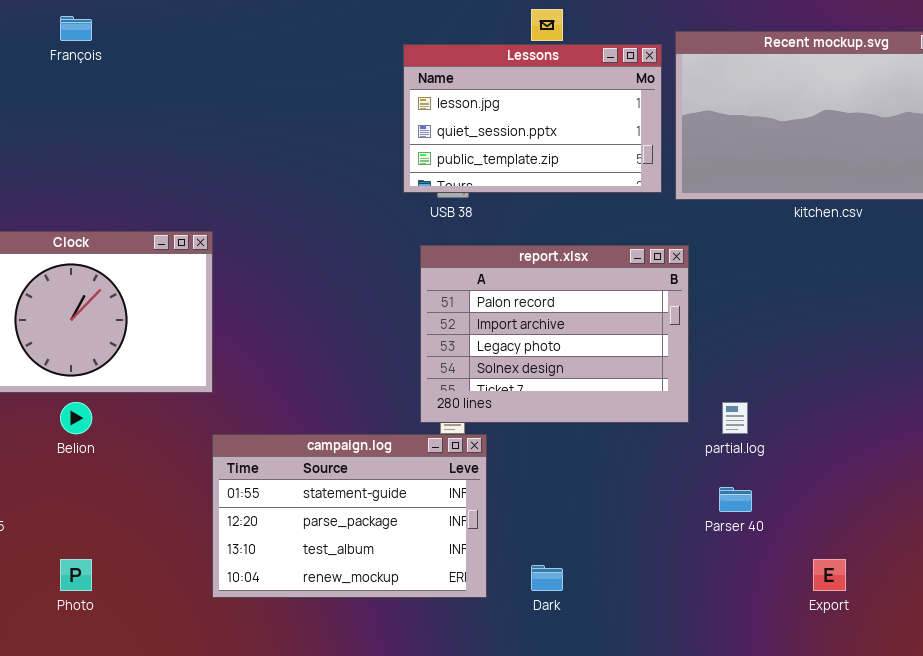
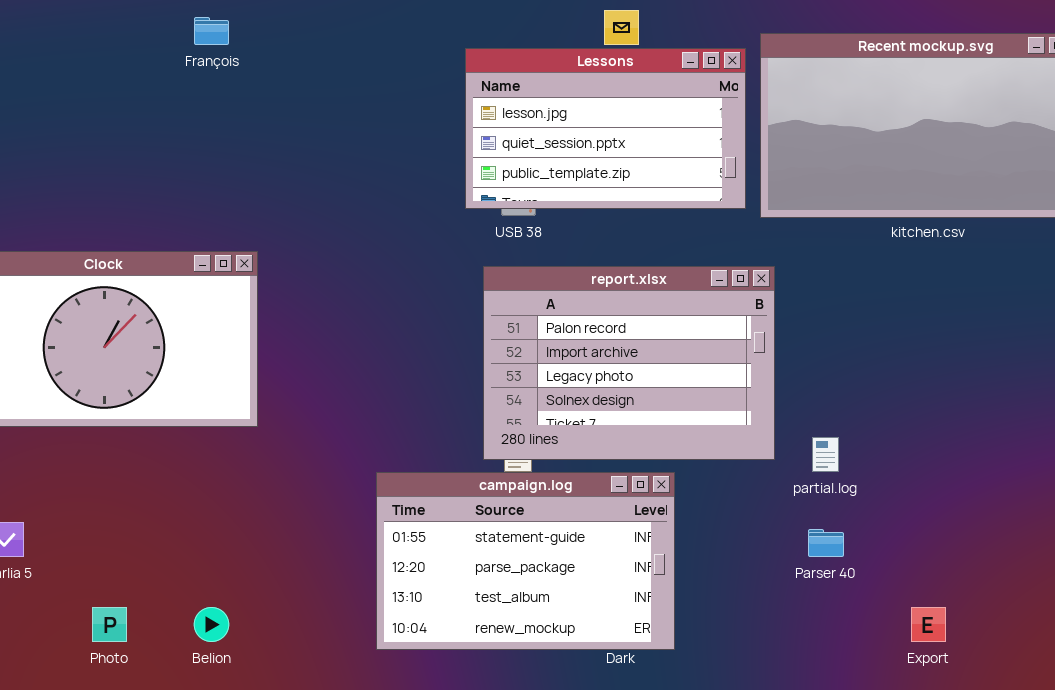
François: [60,16,92,41] -> [194,17,229,45], moved
Belion: [60,402,92,434] -> [194,607,229,642], moved
campaign.log: [212,434,487,598] -> [376,472,675,650], moved

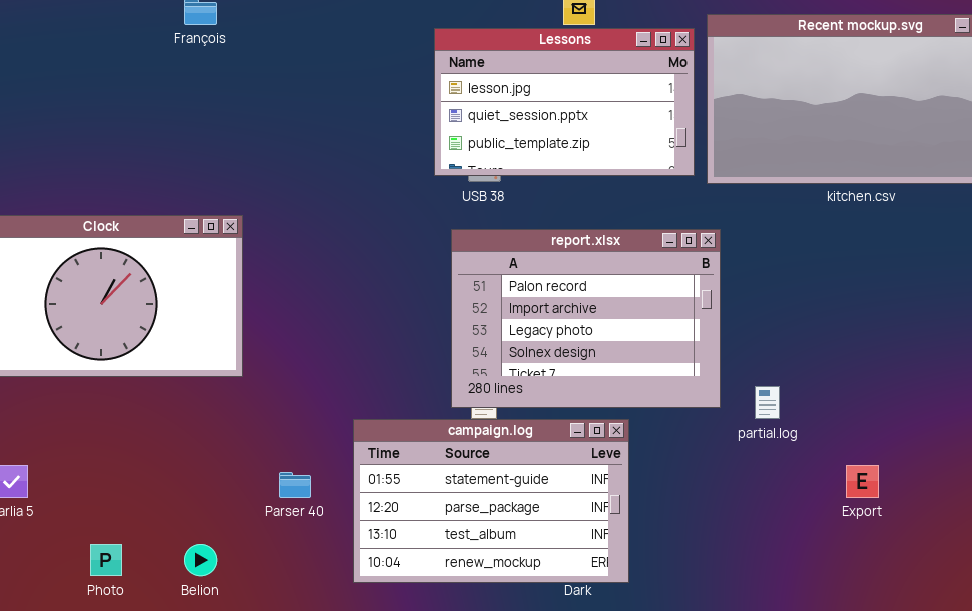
Parser 40: [808,529,844,557] -> [279,472,311,498], moved
Export: [911,607,946,642] -> [846,465,879,498], moved

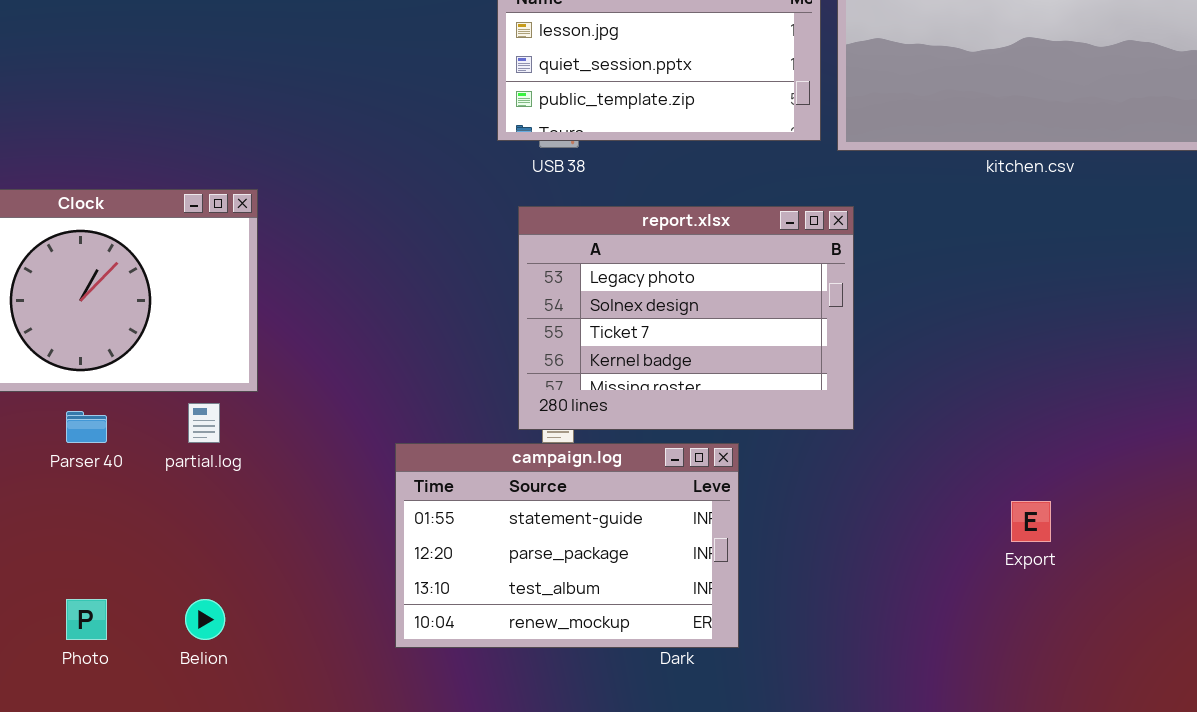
report.xlsx: [451,229,721,408] -> [518,206,854,430], scrolled down 2 rows
partial.log: [755,386,780,419] -> [188,403,220,443], moved
Parser 40: [279,472,311,498] -> [66,411,107,443], moved

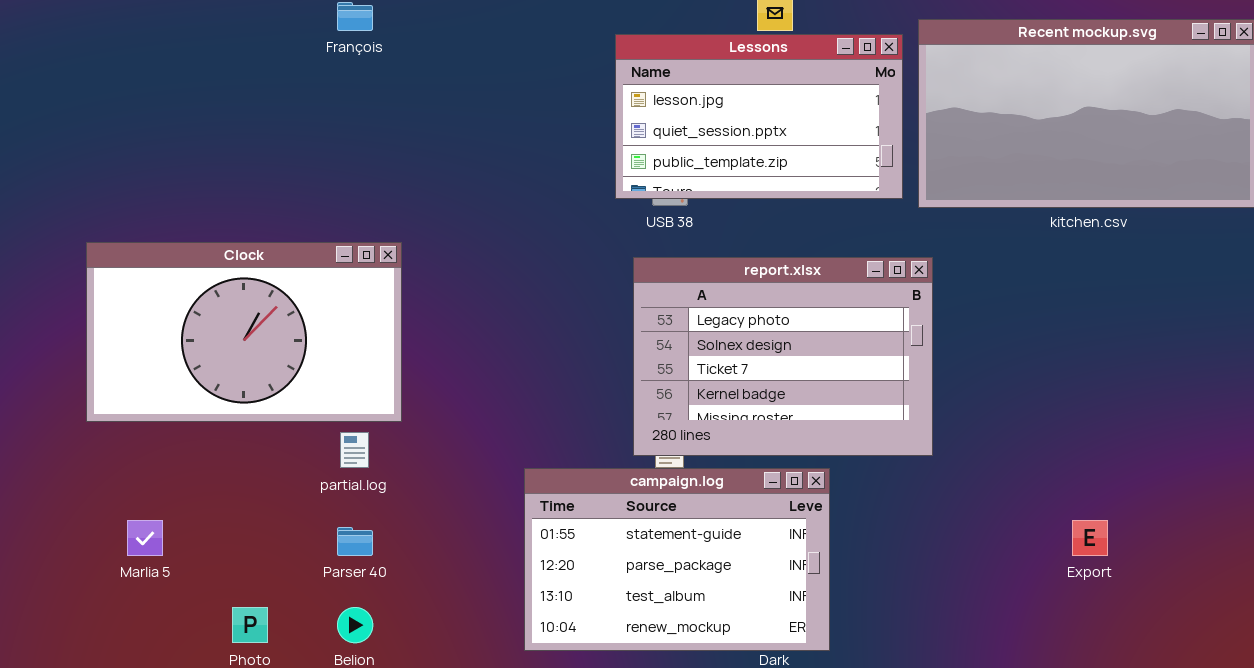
Parser 40: [66,411,107,443] -> [337,527,373,556], moved

